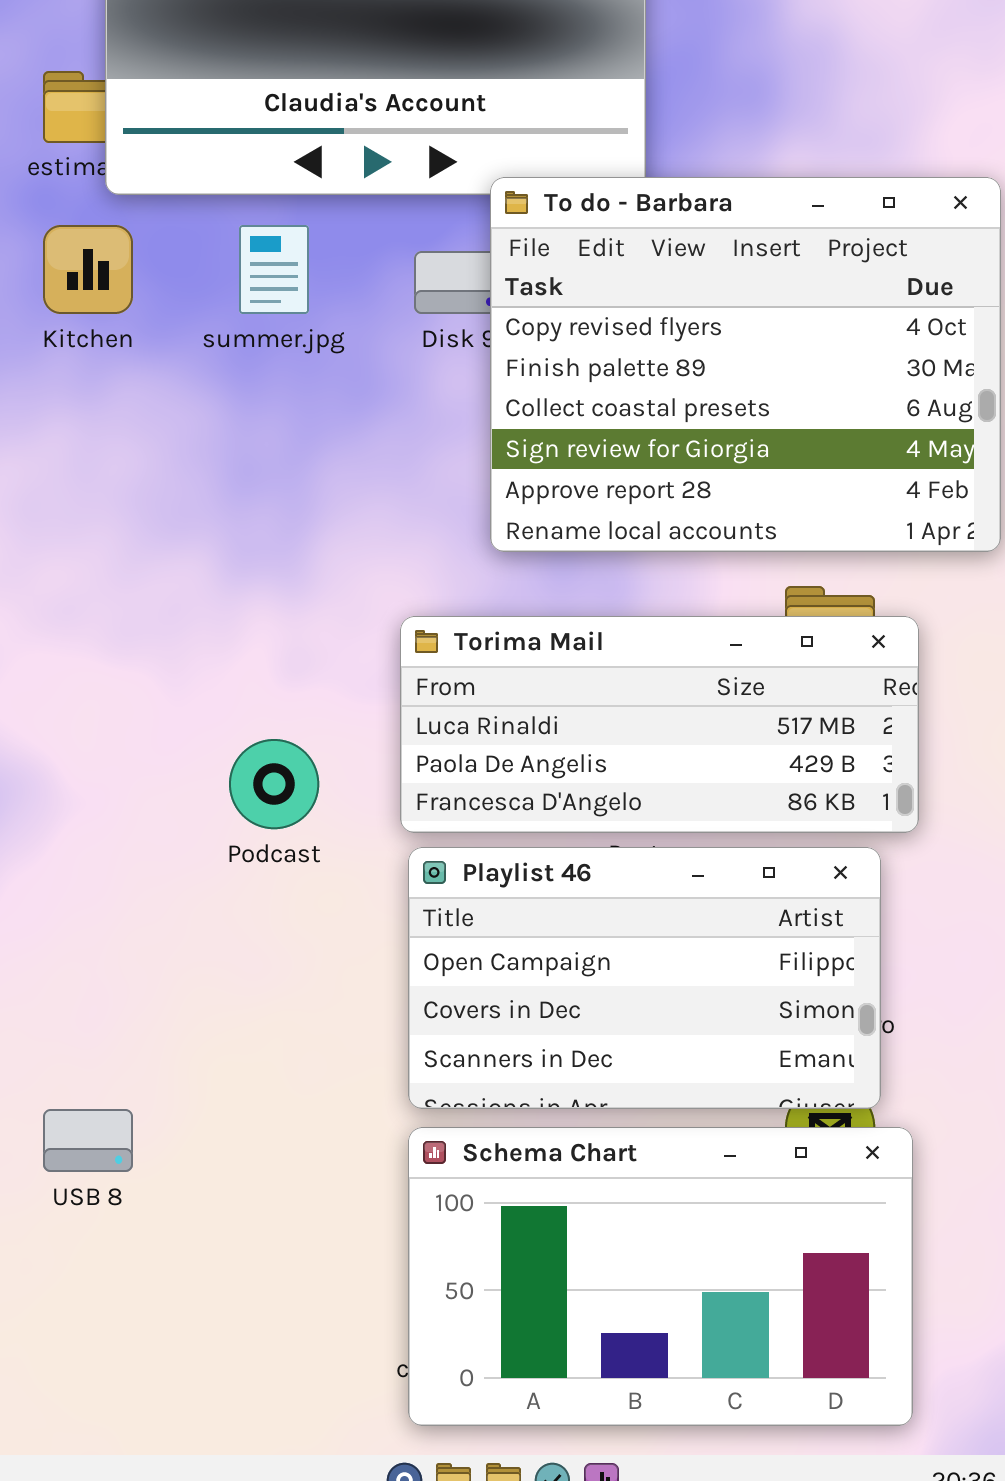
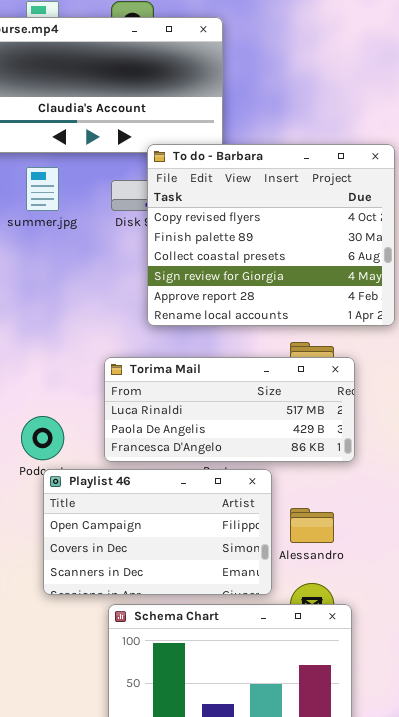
Playlist 46: [408,847,881,1109] -> [43,469,272,595], moved

